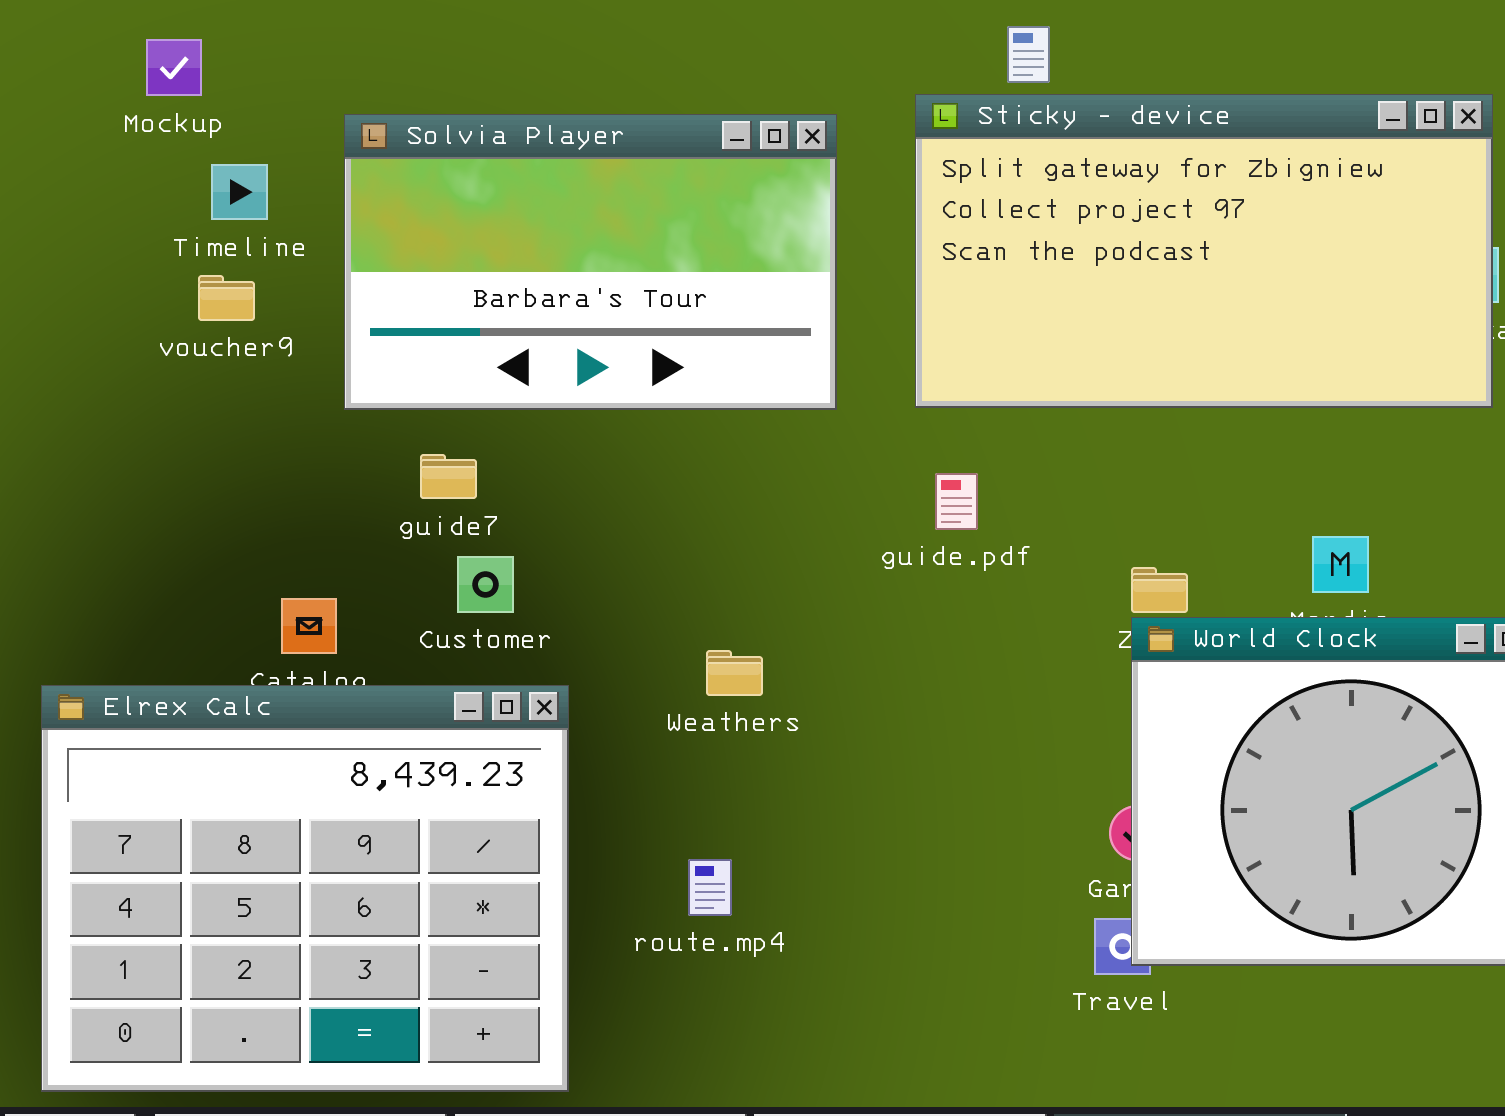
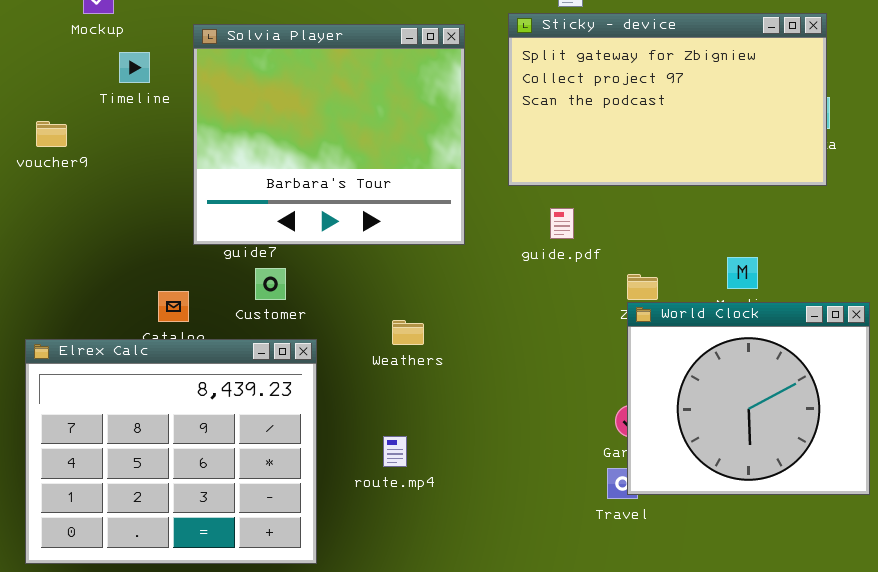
Solvia Player: [344,114,837,410] -> [193,24,465,245], resized
voucher9: [198,275,255,321] -> [36,121,67,147], moved
guide.pdf: [935,473,978,530] -> [550,208,574,239], moved

